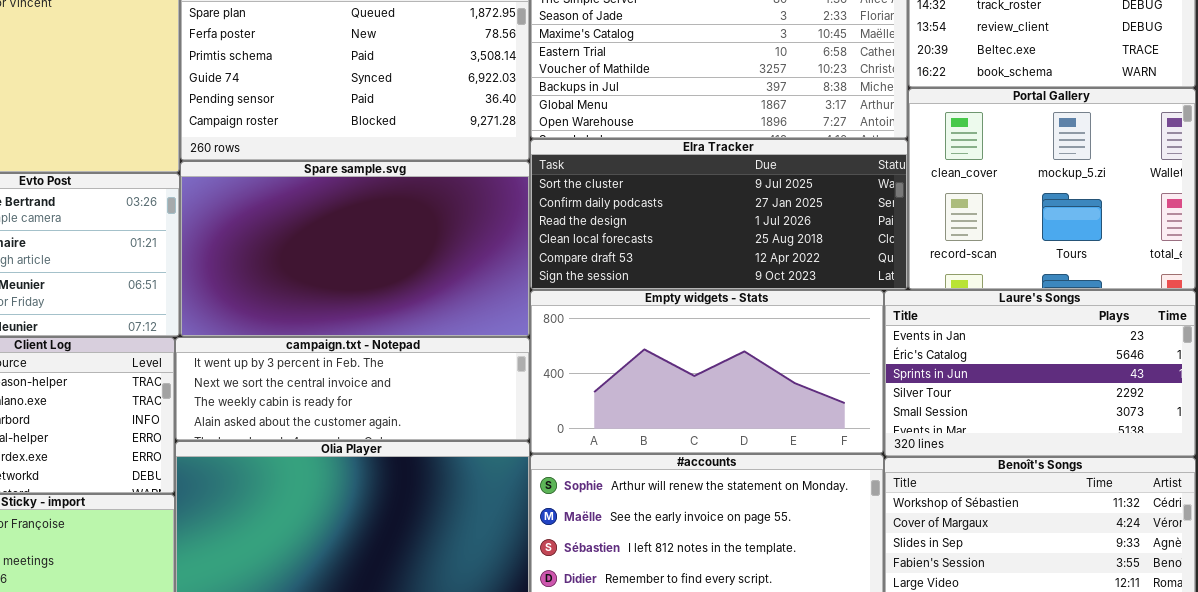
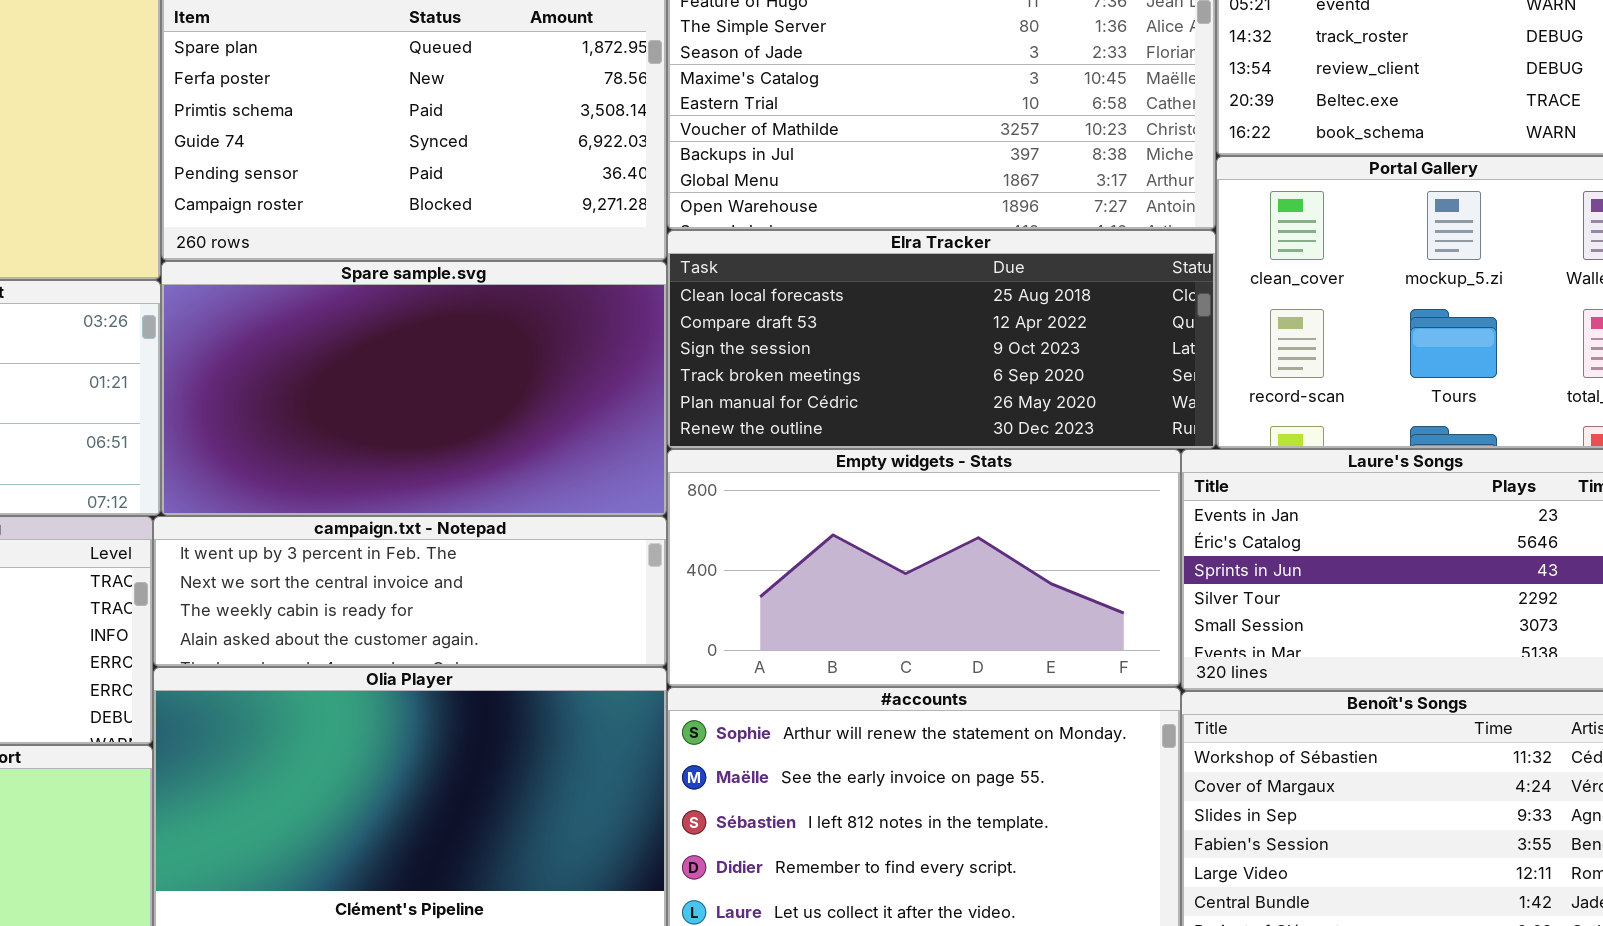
Elra Tracker: [530,139,908,290] -> [667,230,1216,449], scrolled down 3 rows

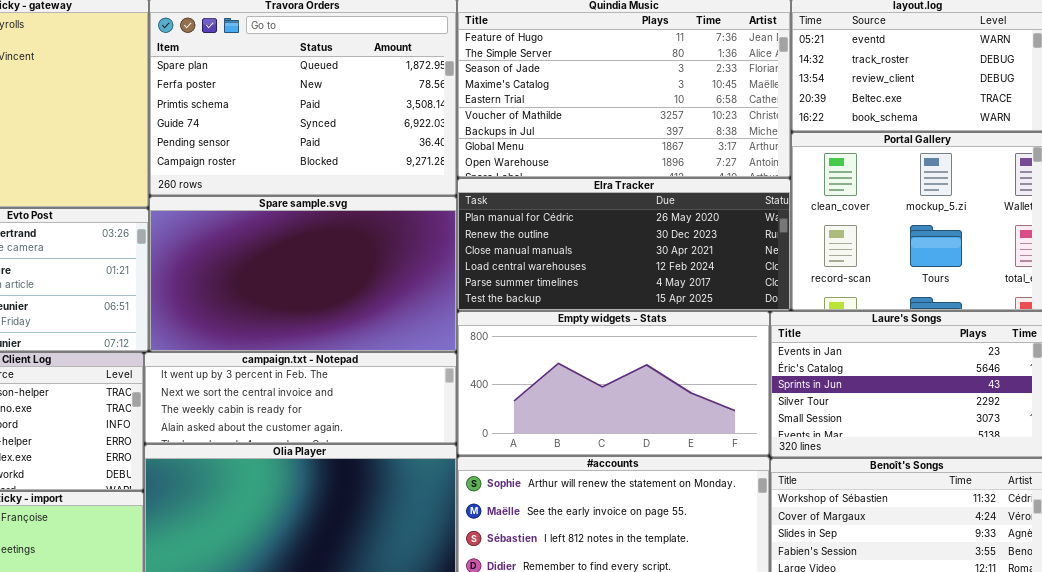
Elra Tracker: [667,230,1216,449] -> [457,178,791,311], scrolled down 4 rows

